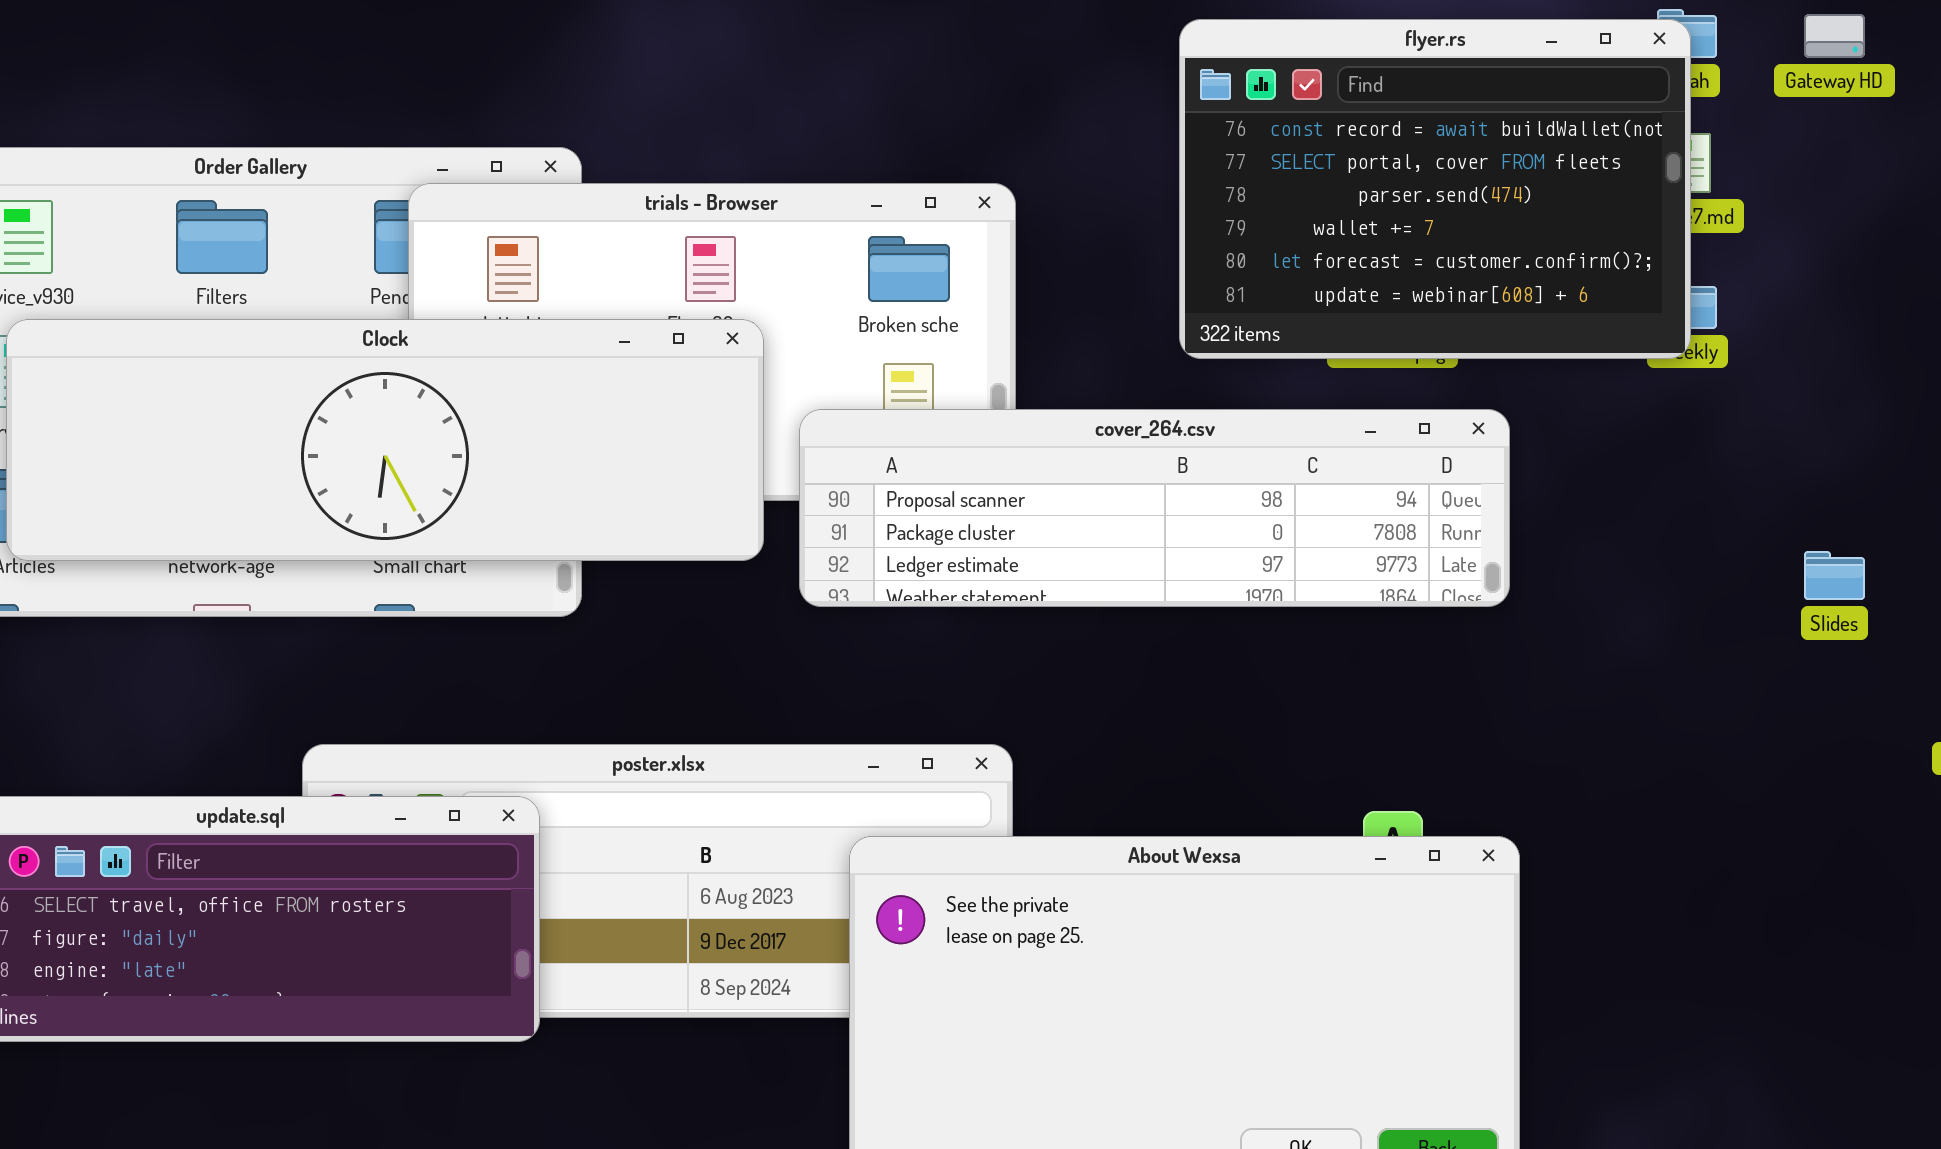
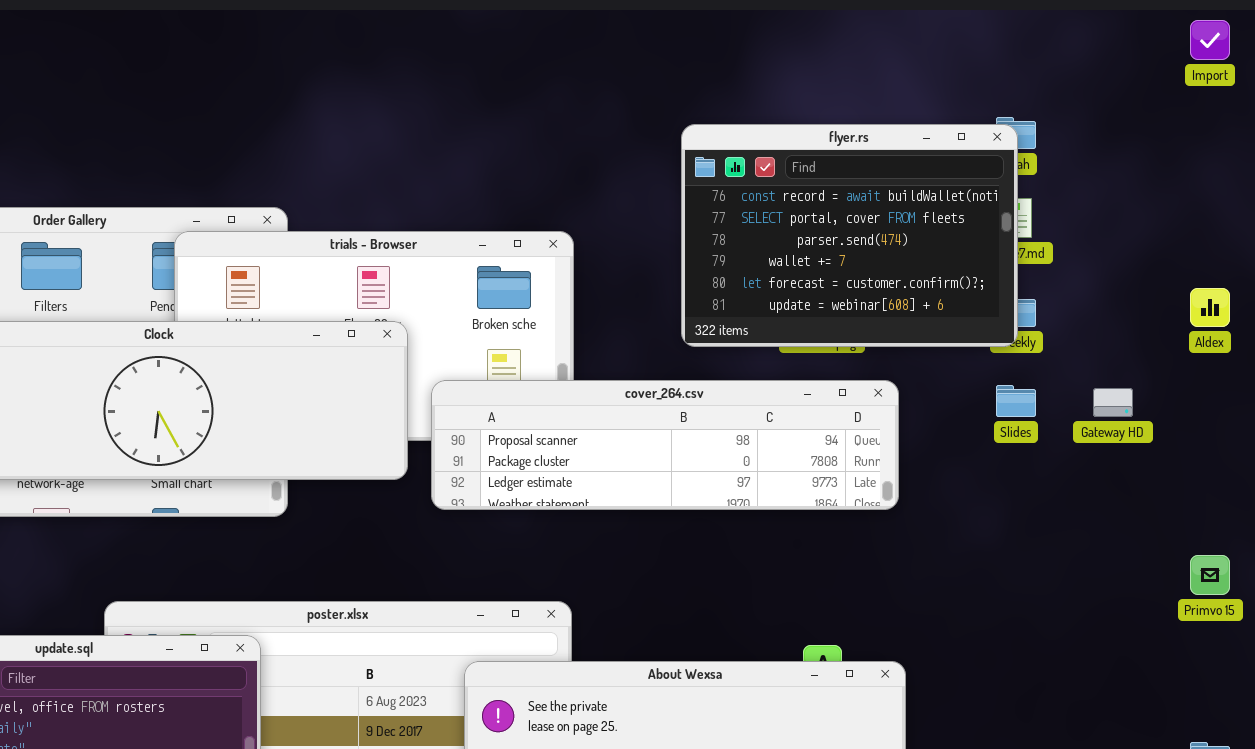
Gateway HD: [1804,14,1865,58] -> [1093,388,1133,417], moved
Slides: [1804,551,1865,600] -> [996,385,1036,417], moved

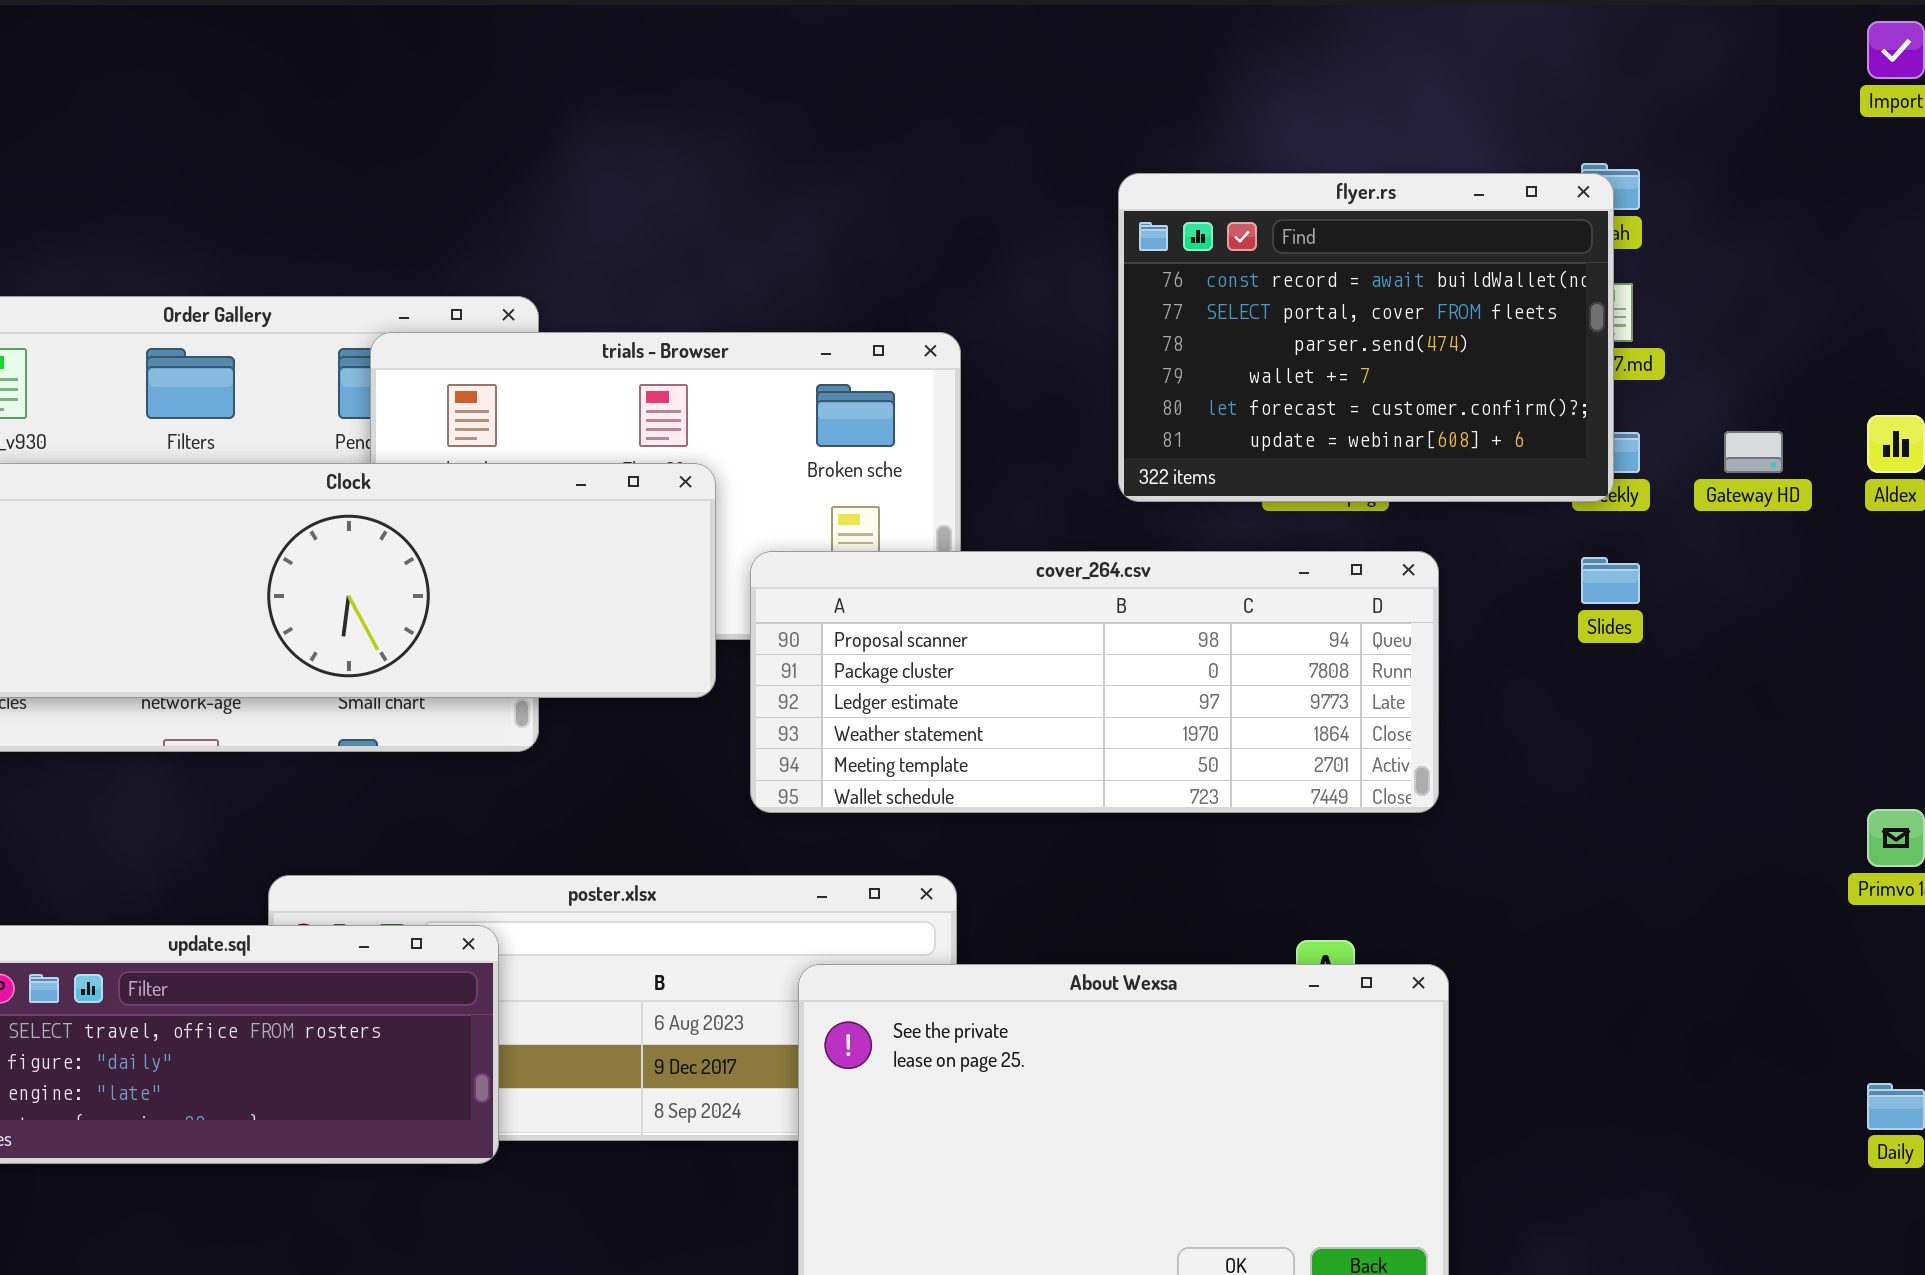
cover_264.csv: [431,380,899,510] -> [750,551,1439,813], resized
Gateway HD: [1093,388,1133,417] -> [1724,431,1783,473], moved

